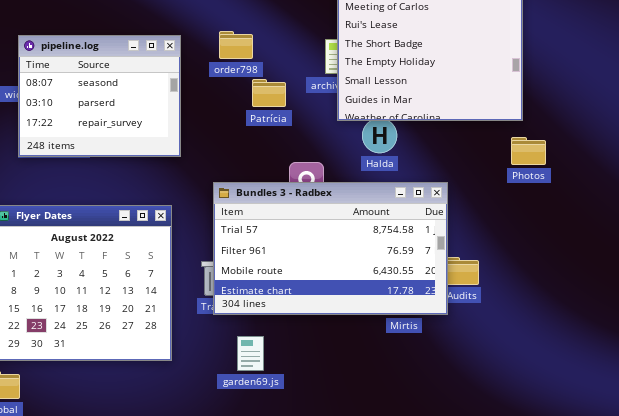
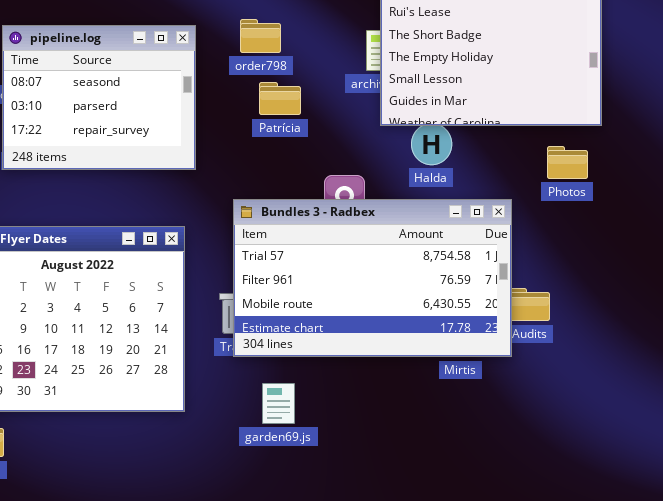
Patrícia: [252,79,286,107] -> [259,82,301,115], moved
Photos: [511,137,546,165] -> [547,146,588,179], moved

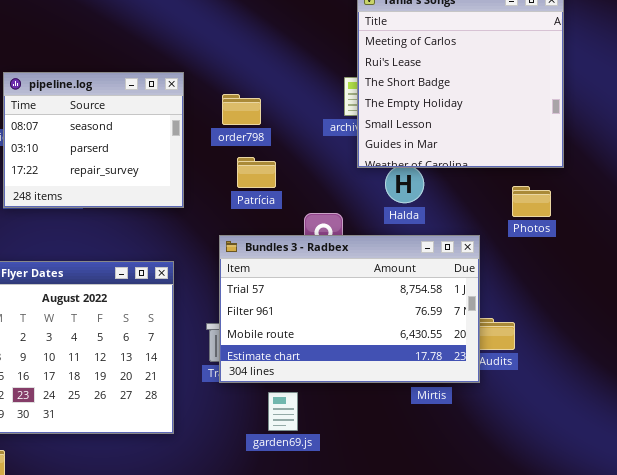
order798: [240,19,281,53] -> [222,94,261,125], moved
Patrícia: [259,82,301,115] -> [237,157,276,188], moved
garden69.js: [262,383,295,424] -> [268,392,298,431], moved

